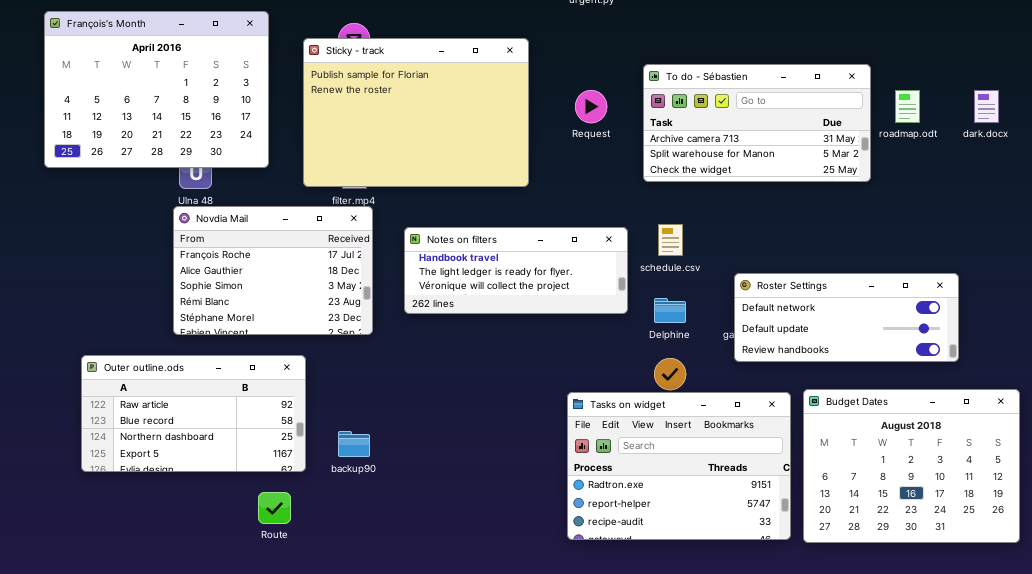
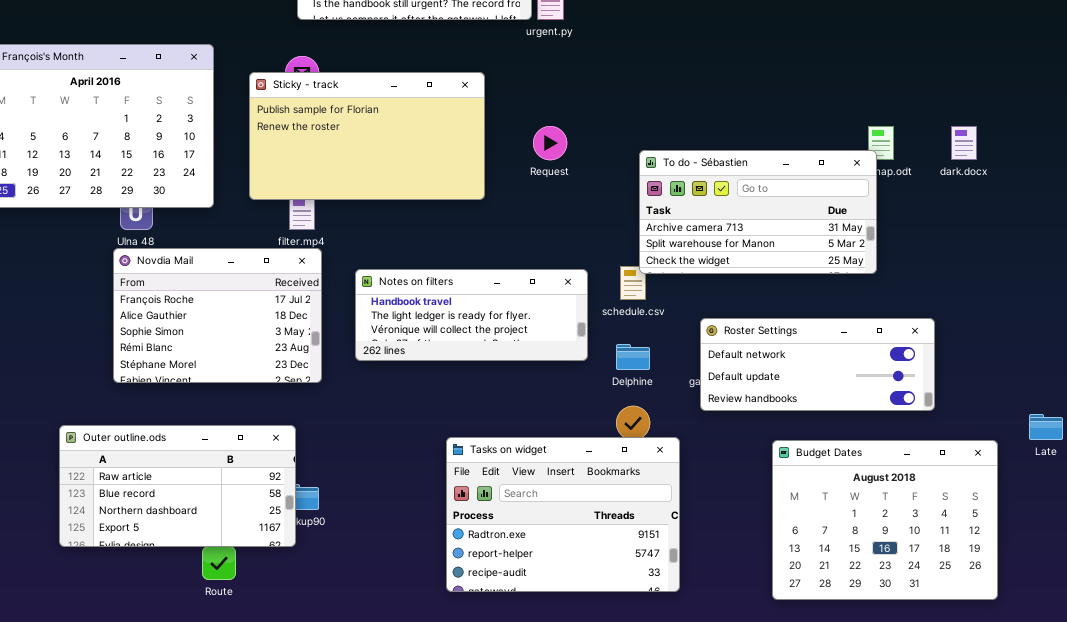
Sticky - track: [303,38,529,187] -> [249,72,485,200], resized
To do - Sébastien: [643,64,871,182] -> [639,150,877,274], moved
Outer outline.ods: [81,355,306,472] -> [59,425,296,547], moved
Tasks on widget: [567,392,791,540] -> [446,437,680,592], moved

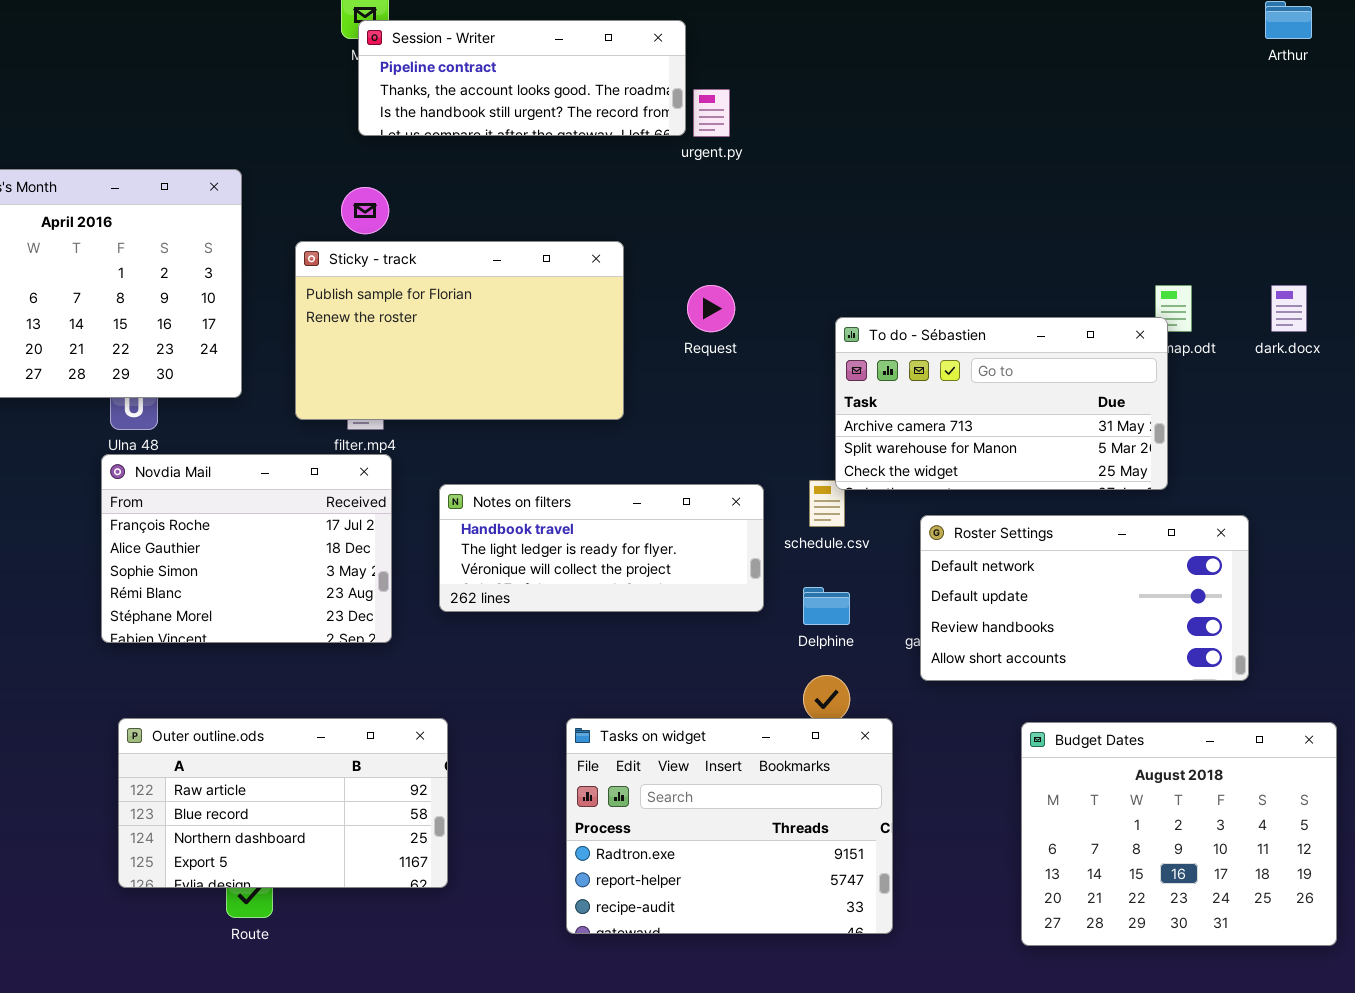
Sticky - track: [249,72,485,200] -> [295,241,624,420], moved
Roster Settings: [700,318,935,411] -> [920,515,1249,681], resized
Outer outline.ods: [59,425,296,547] -> [118,718,448,888], moved

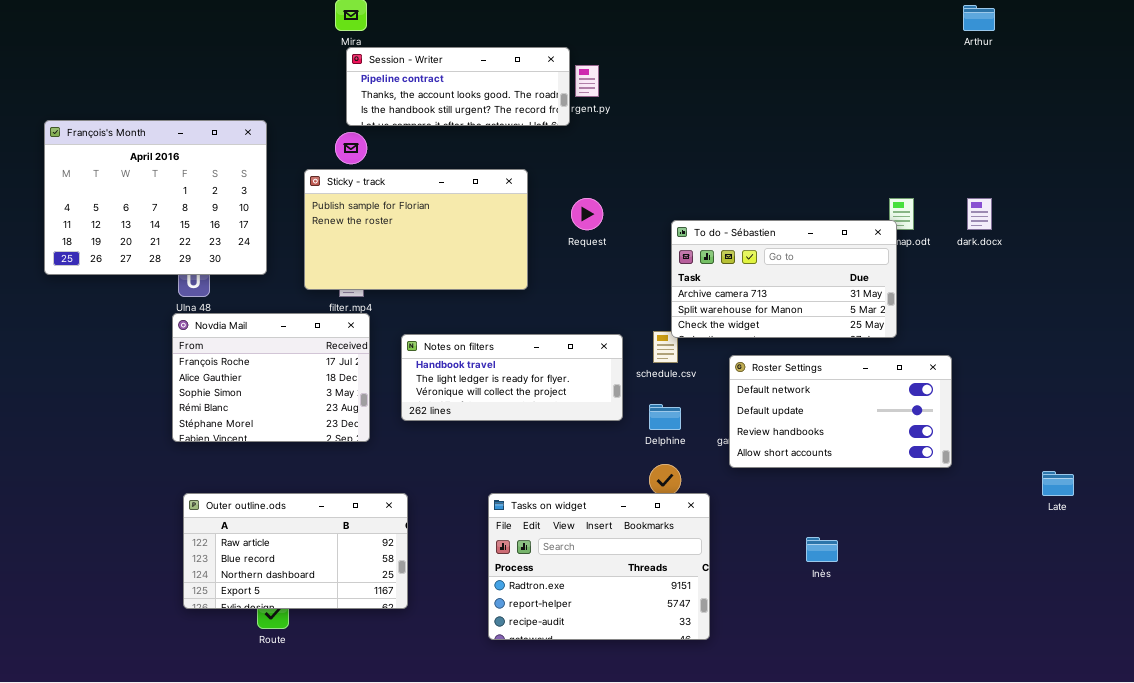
Session - Writer: [358,20,686,136] -> [346,47,570,126], moved
Budget Dates: [1021,722,1337,946] -> none, closed

